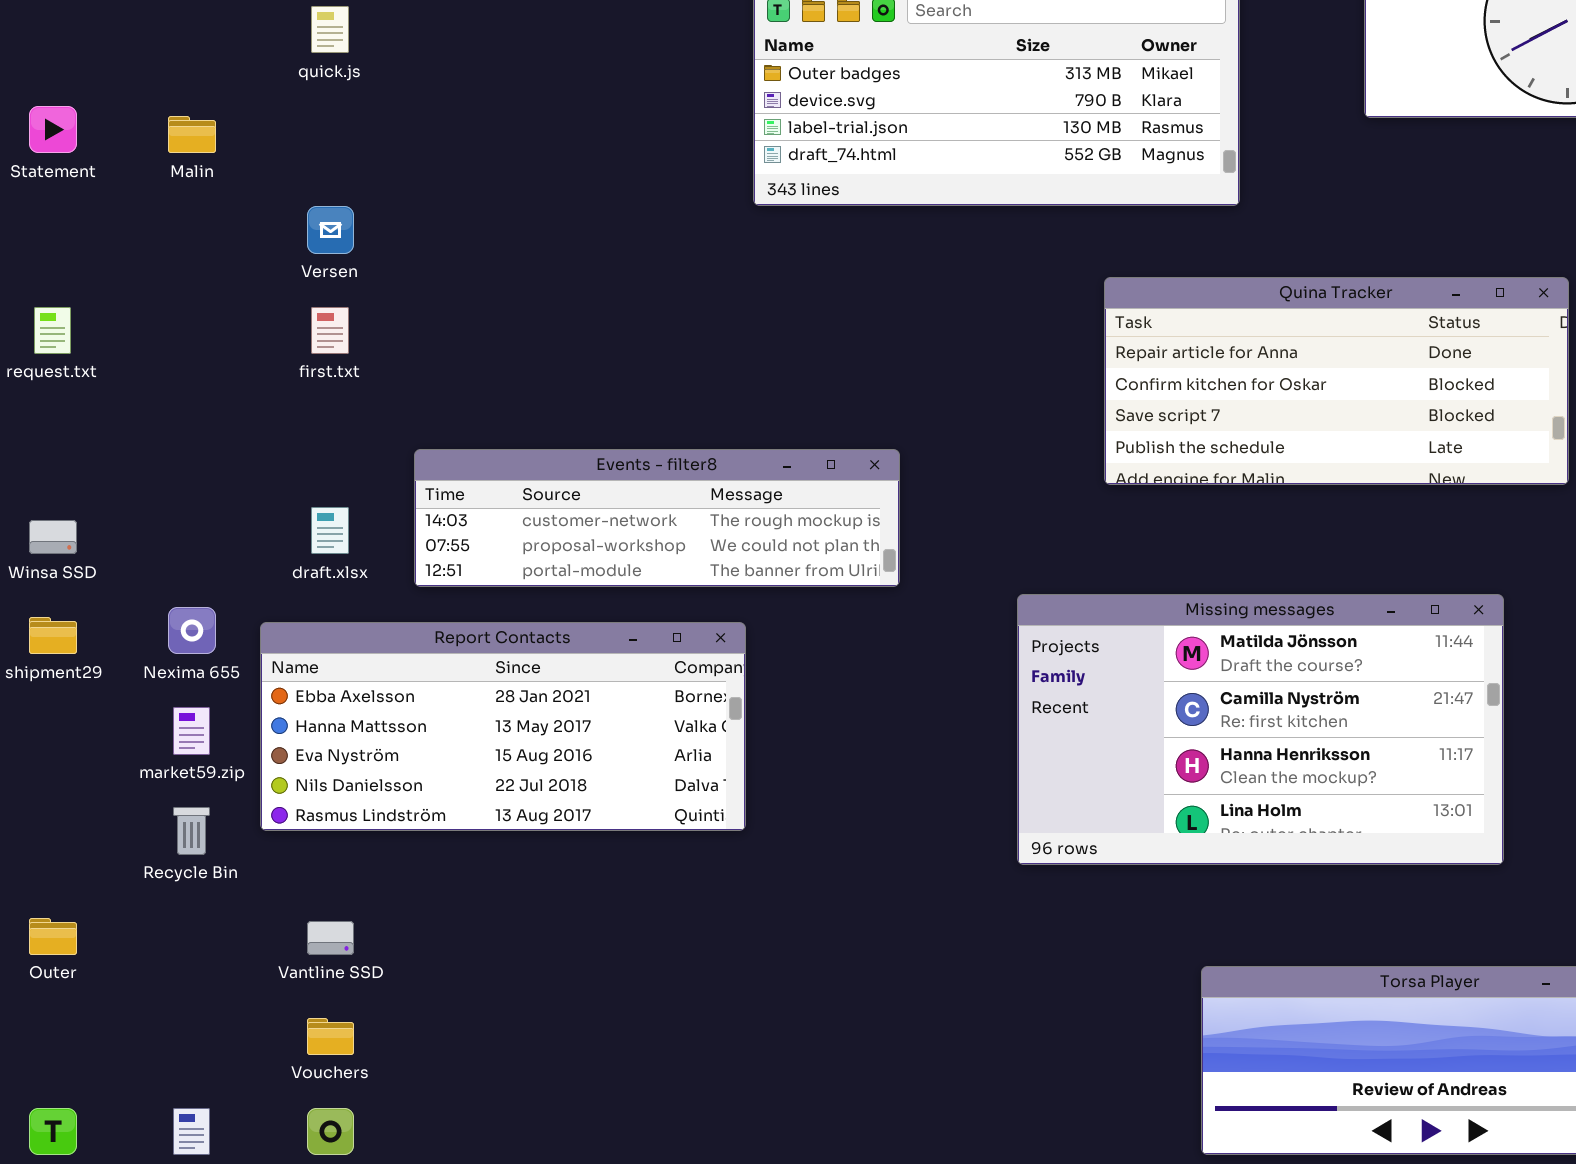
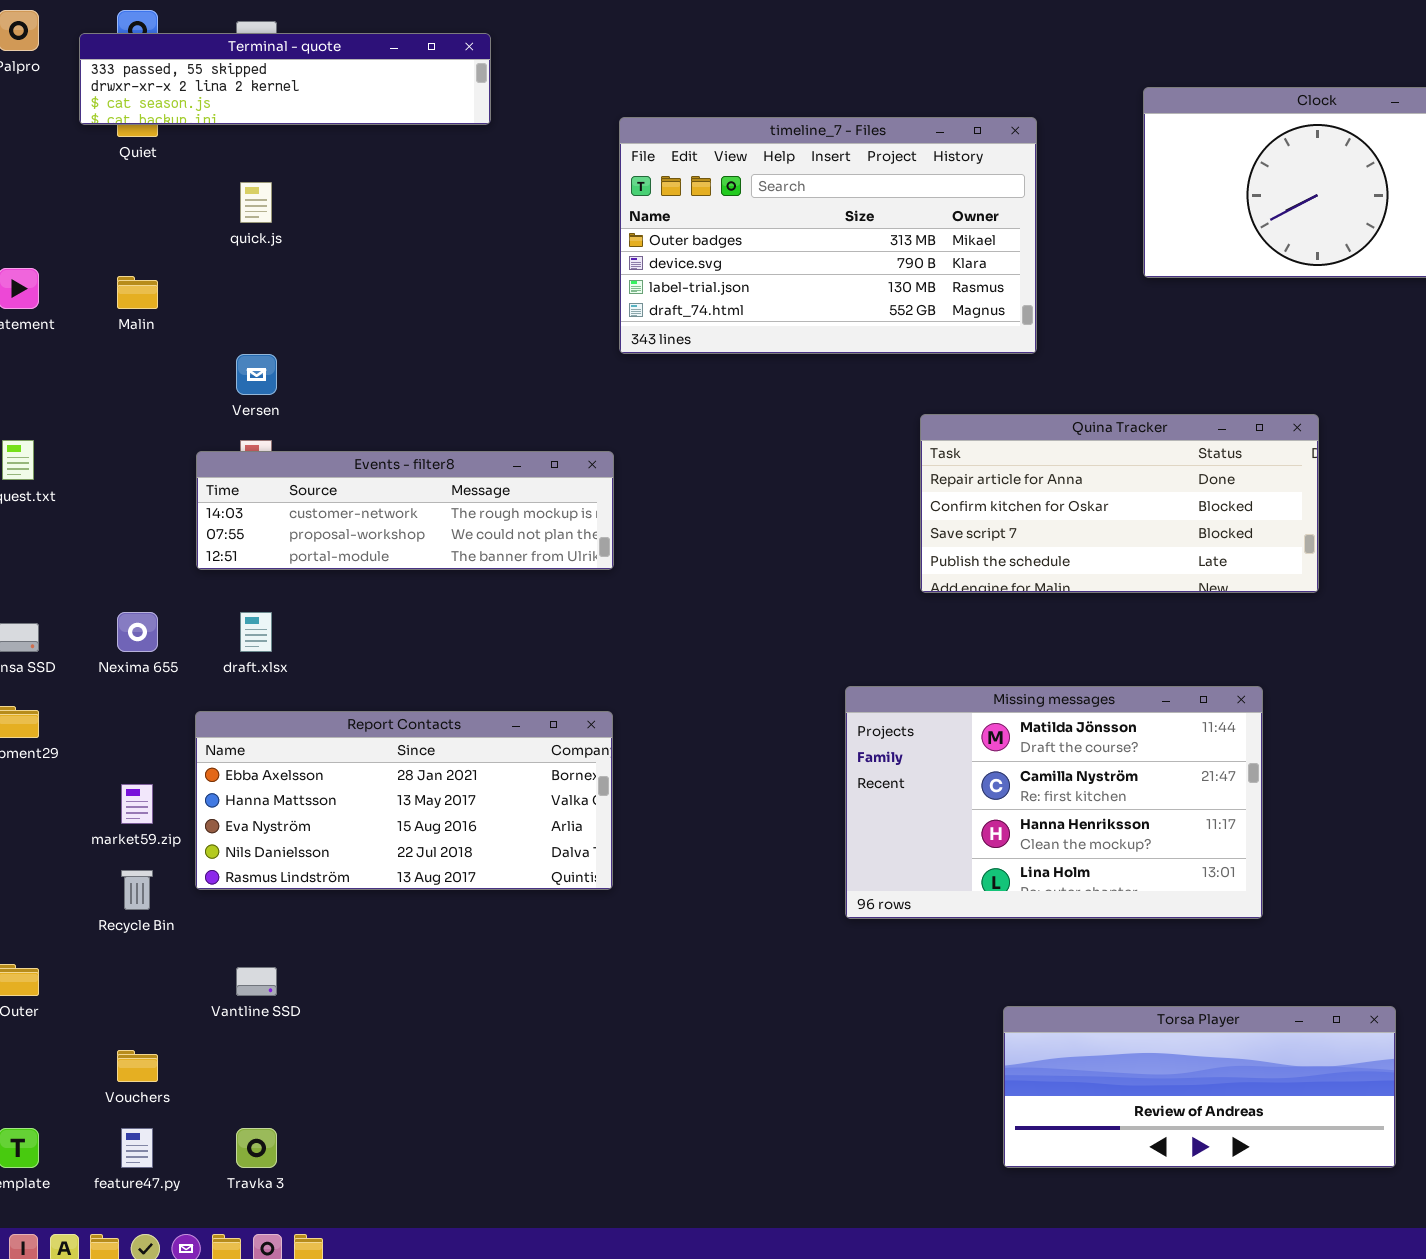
Events - filter8: [414,449,900,587] -> [196,451,614,570], moved
Nexima 655: [168,607,216,654] -> [117,612,158,652], moved
Vouchers: [307,1018,354,1055] -> [117,1050,158,1082], moved

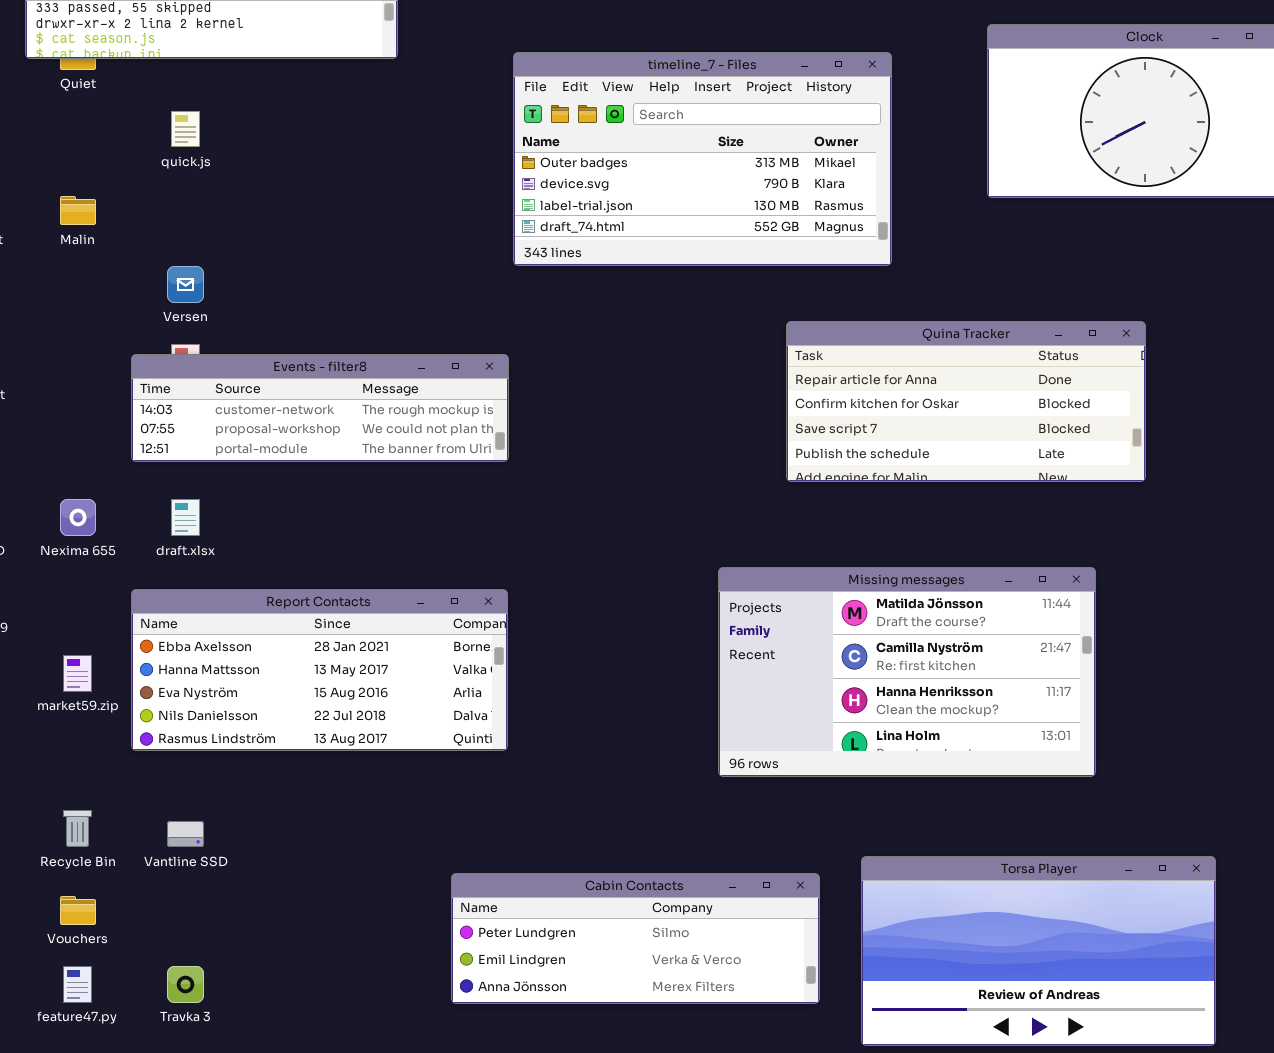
Recycle Bin: [121,870,153,910] -> [63,810,92,847], moved
Torsa Player: [1003,1006,1396,1168] -> [861,856,1216,1046], resized
Cabin Contacts: none -> [451,873,820,1004], opened

